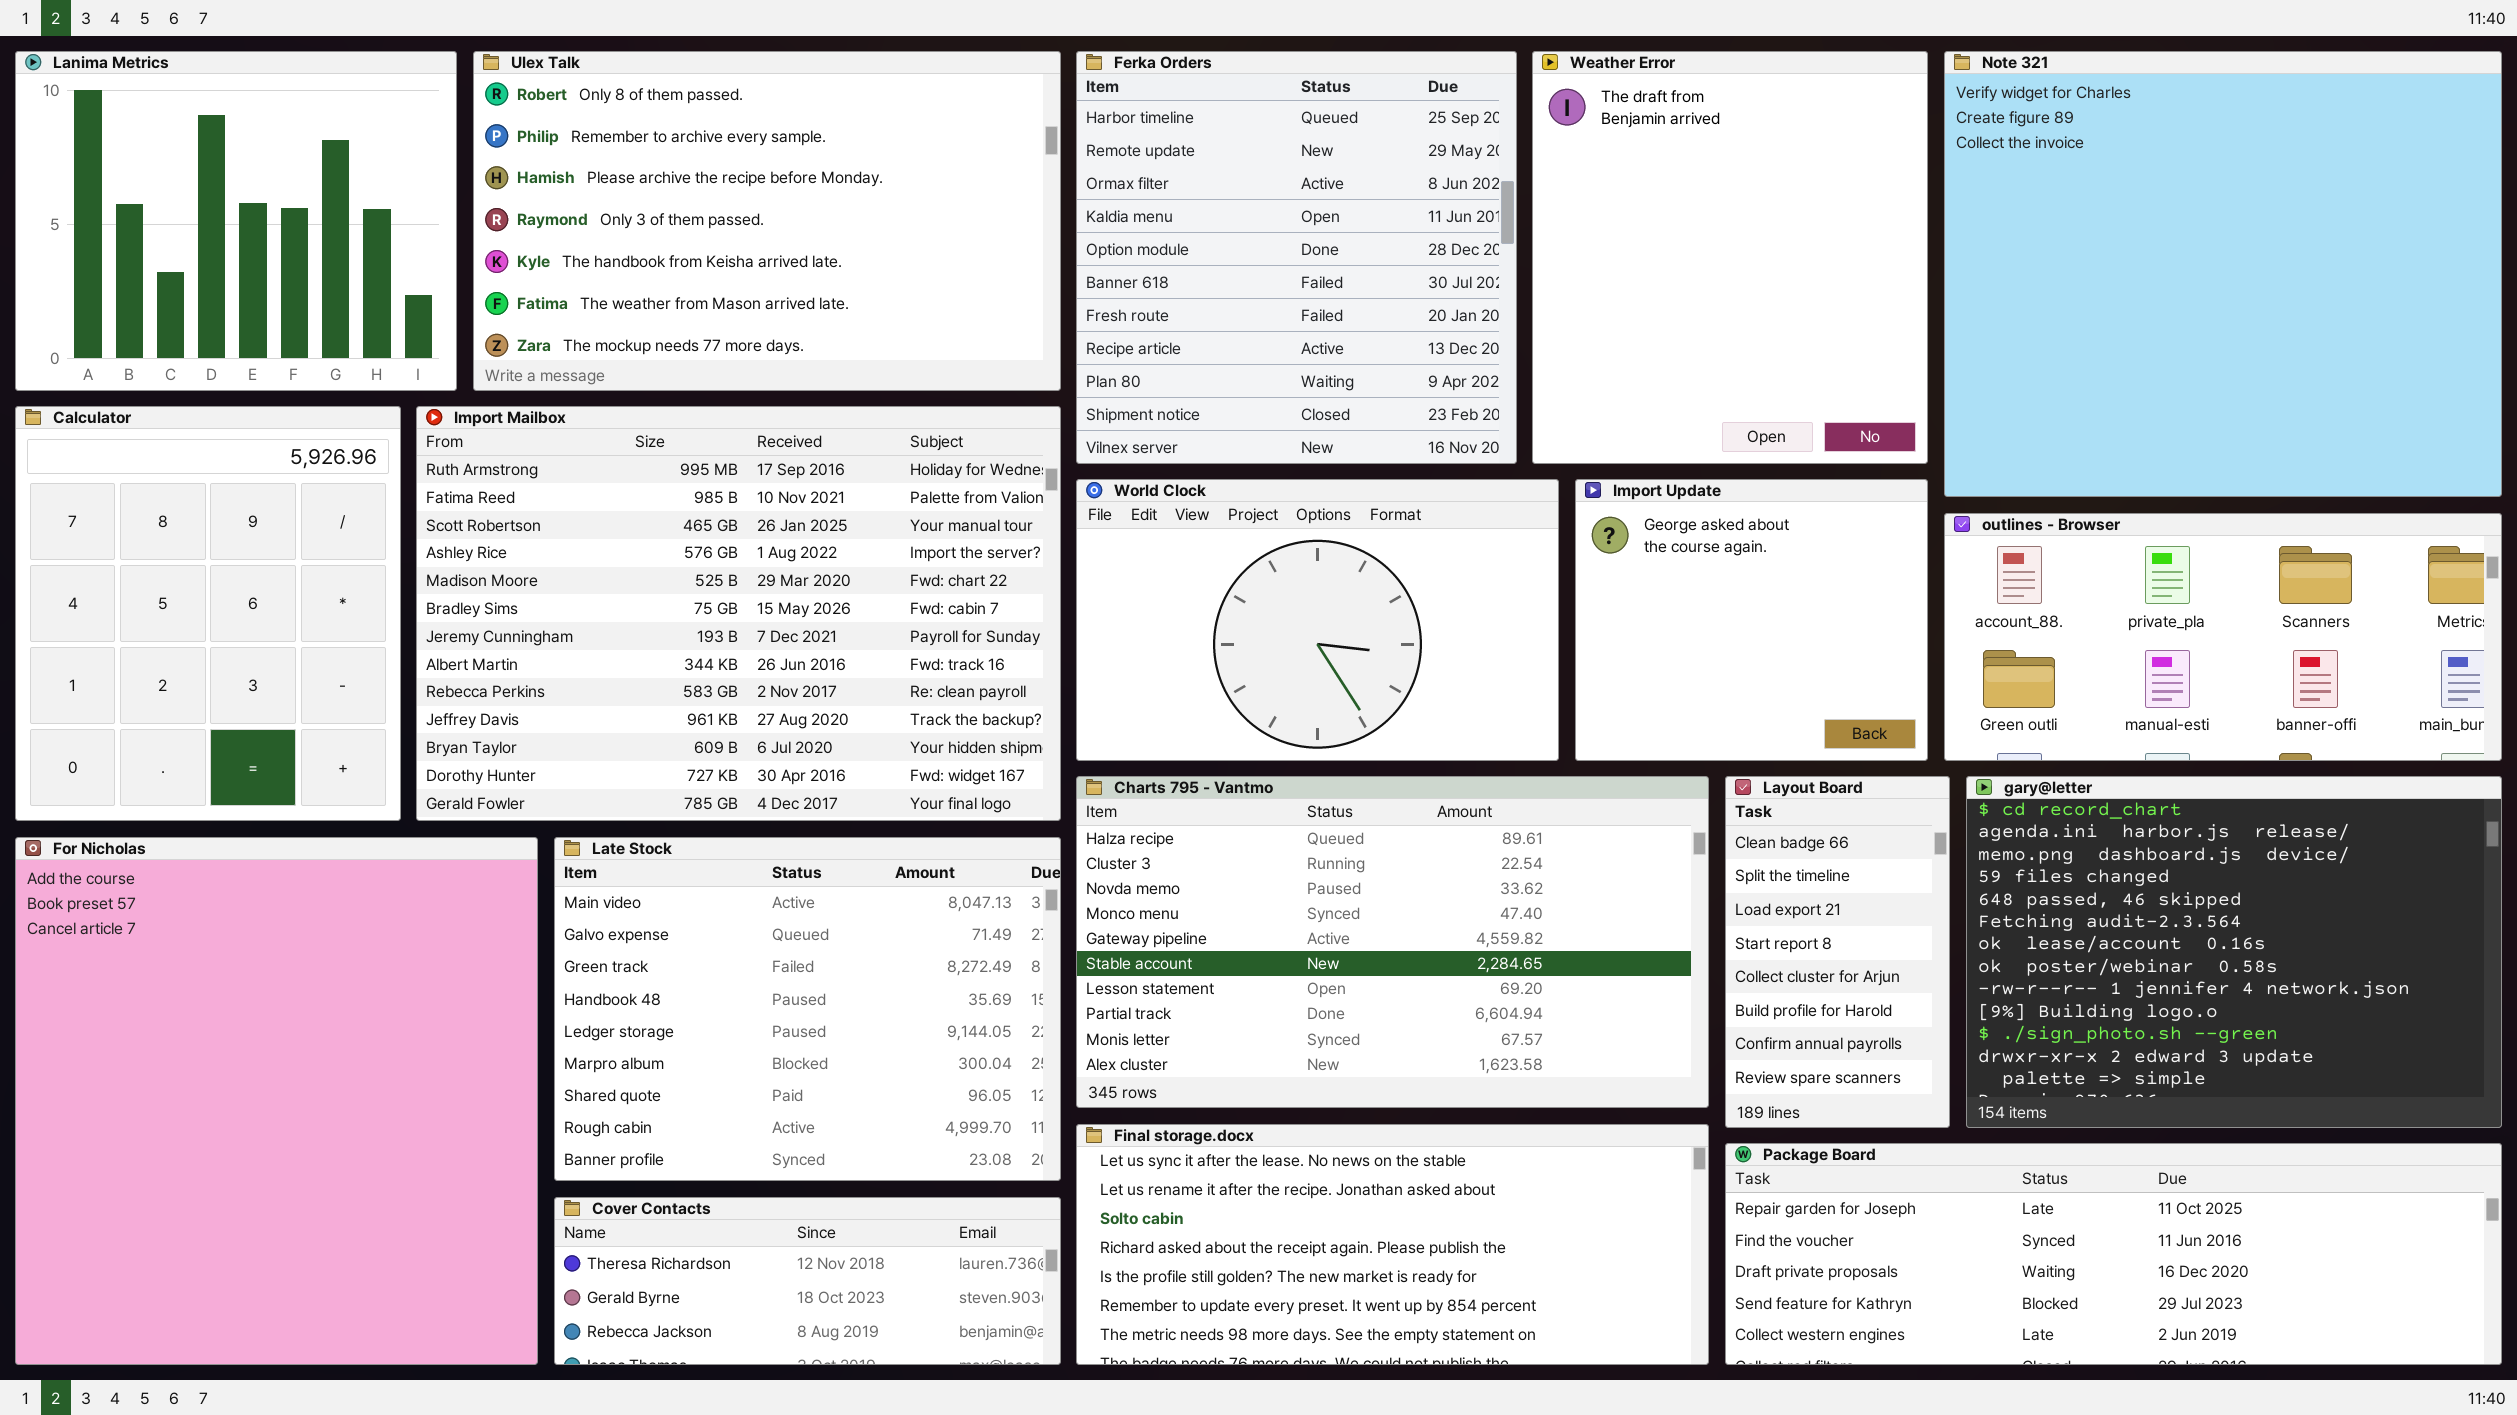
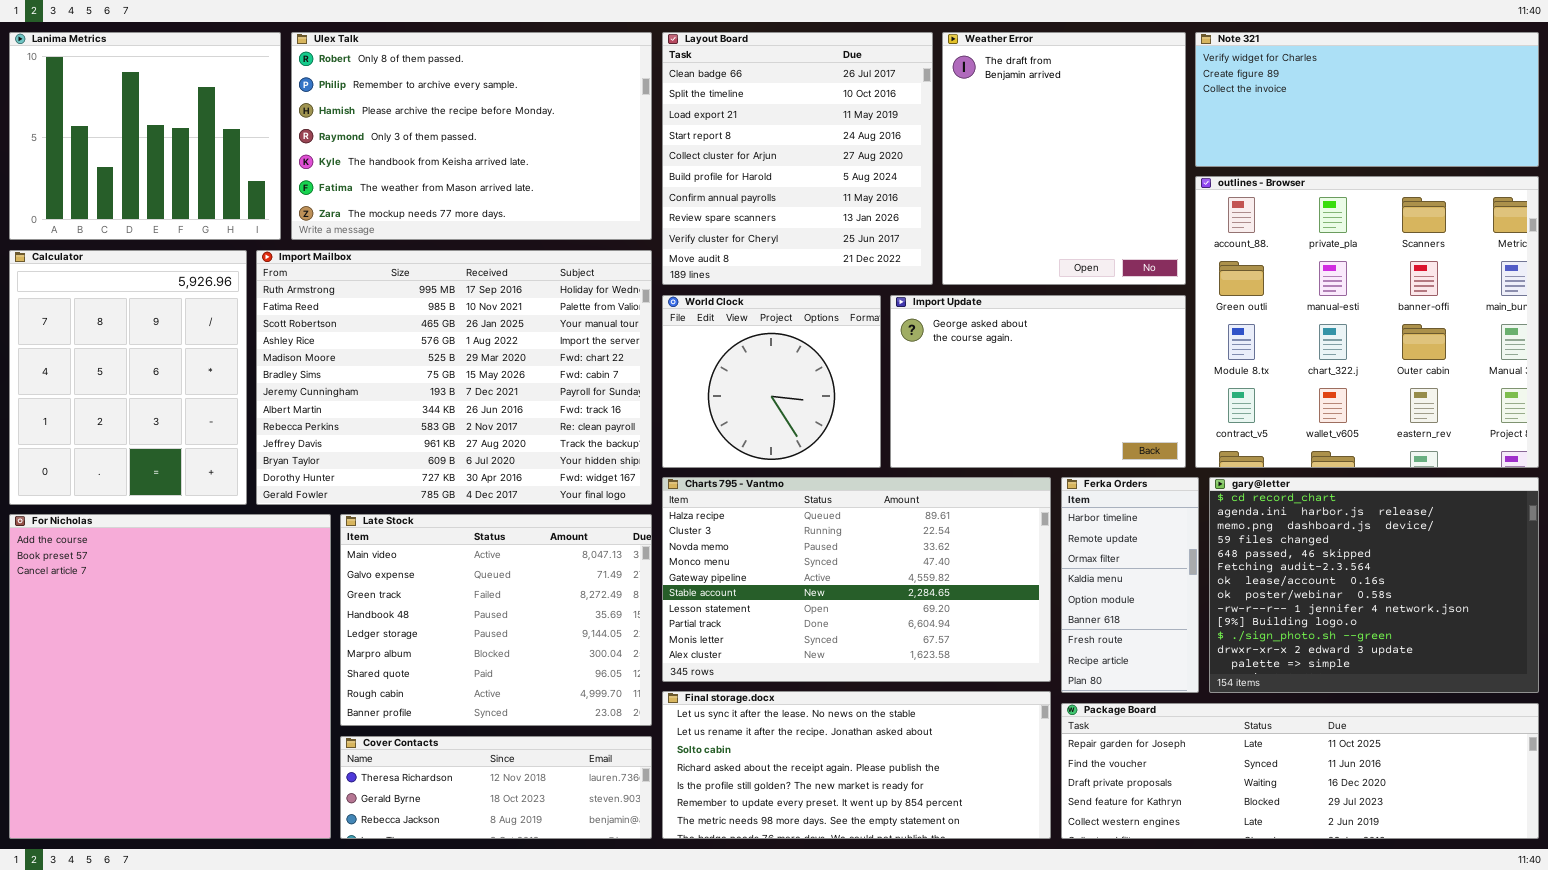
Ferka Orders: [1076,51,1517,464] -> [1061,477,1199,693], moved, resized
Note 321: [1944,51,2502,497] -> [1195,32,1539,167], resized
World Clock: [1076,479,1559,761] -> [662,295,881,468], resized
Import Update: [1575,479,1928,761] -> [890,295,1186,468], resized
outlines - Browser: [1944,513,2502,761] -> [1195,176,1539,468], resized
Layout Board: [1725,776,1950,1128] -> [662,32,933,285], moved, resized

